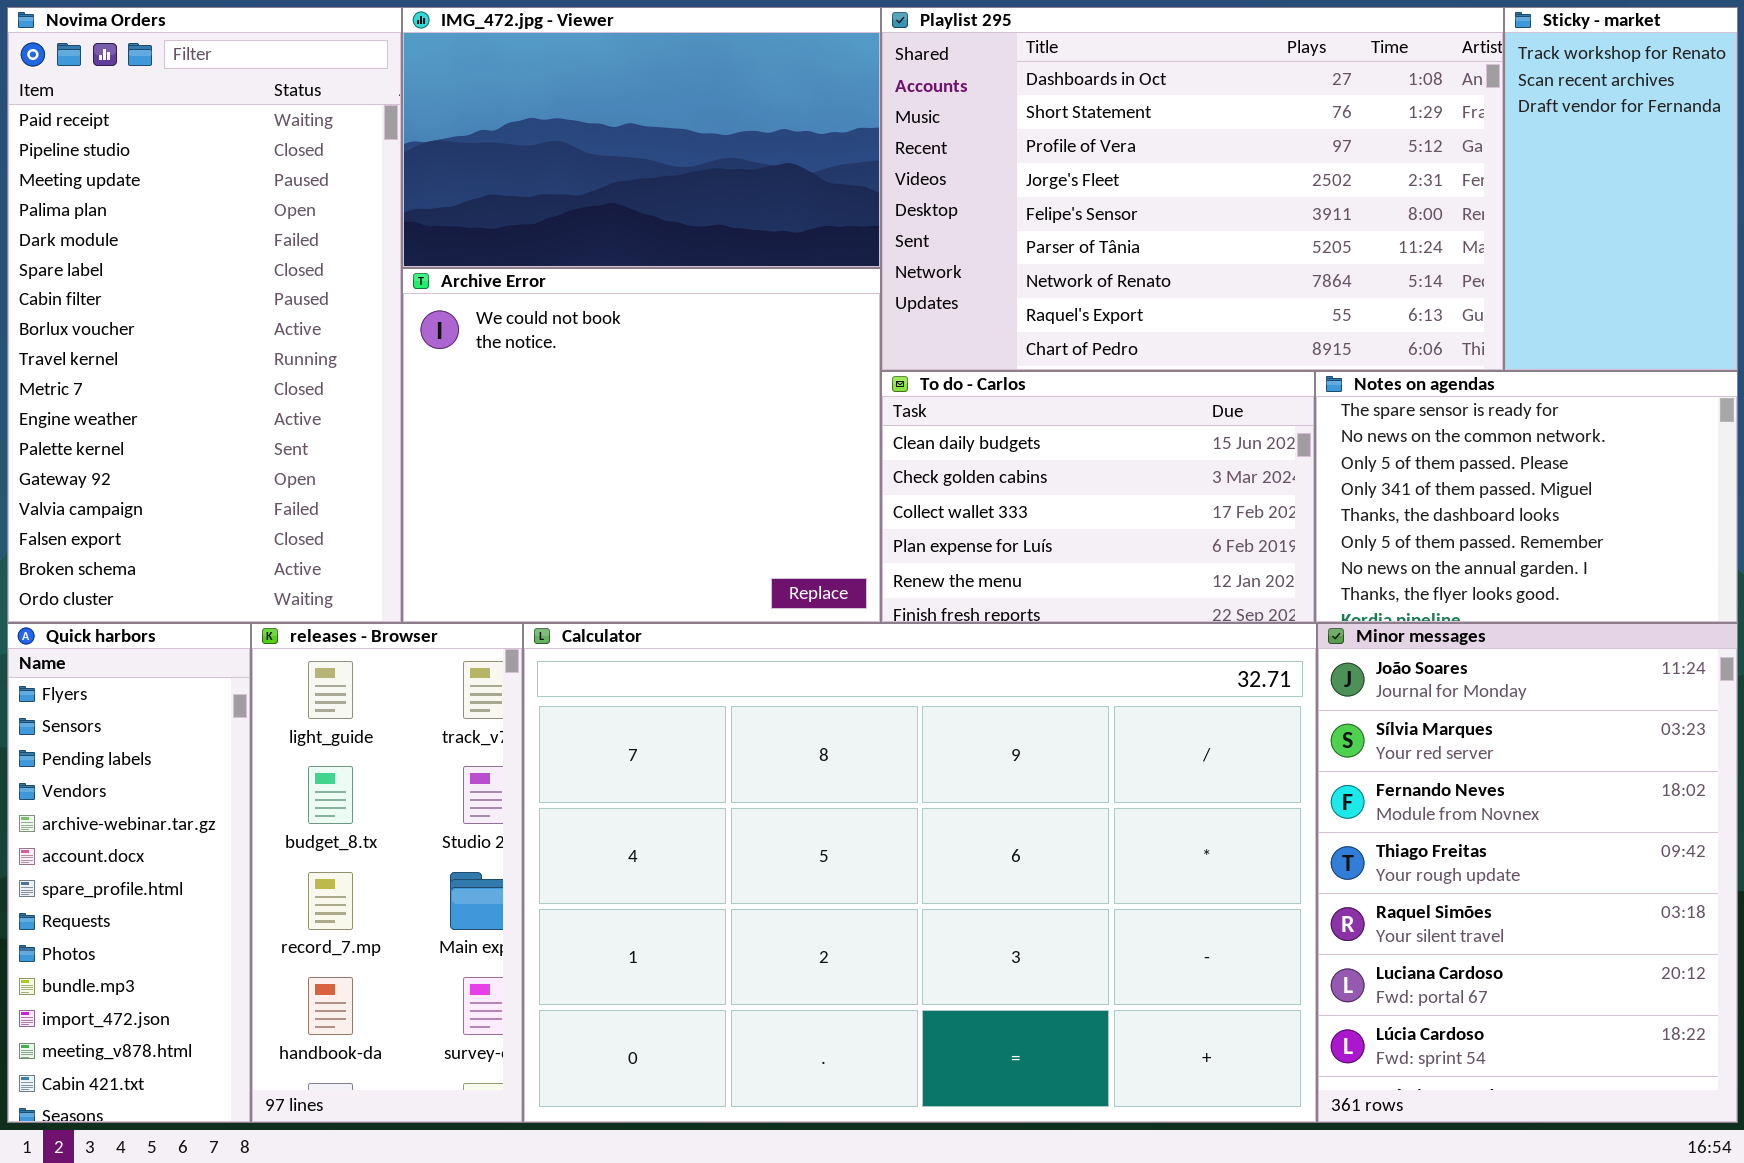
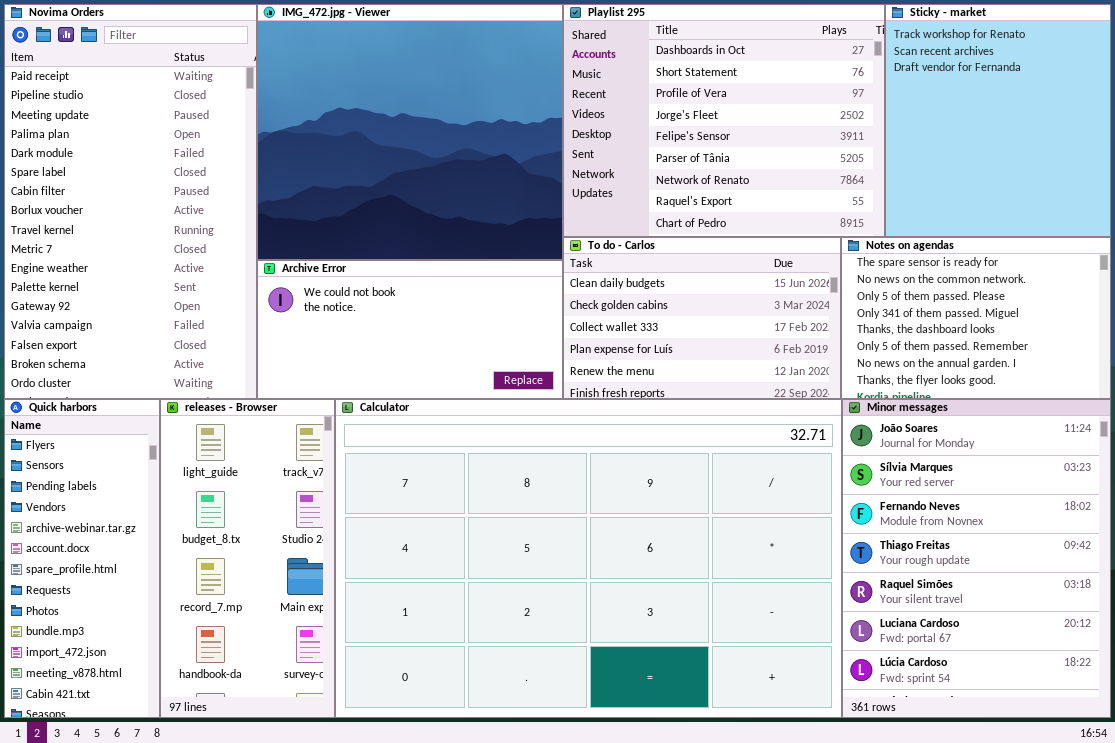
IMG_472.jpg - Viewer: [402,7,881,268] -> [257,4,563,260], resized
Playlist 295: [881,7,1504,371] -> [563,4,885,237], resized
Sticky - market: [1504,7,1738,371] -> [885,4,1111,237], resized
Archive Error: [402,268,881,623] -> [257,260,563,399], resized

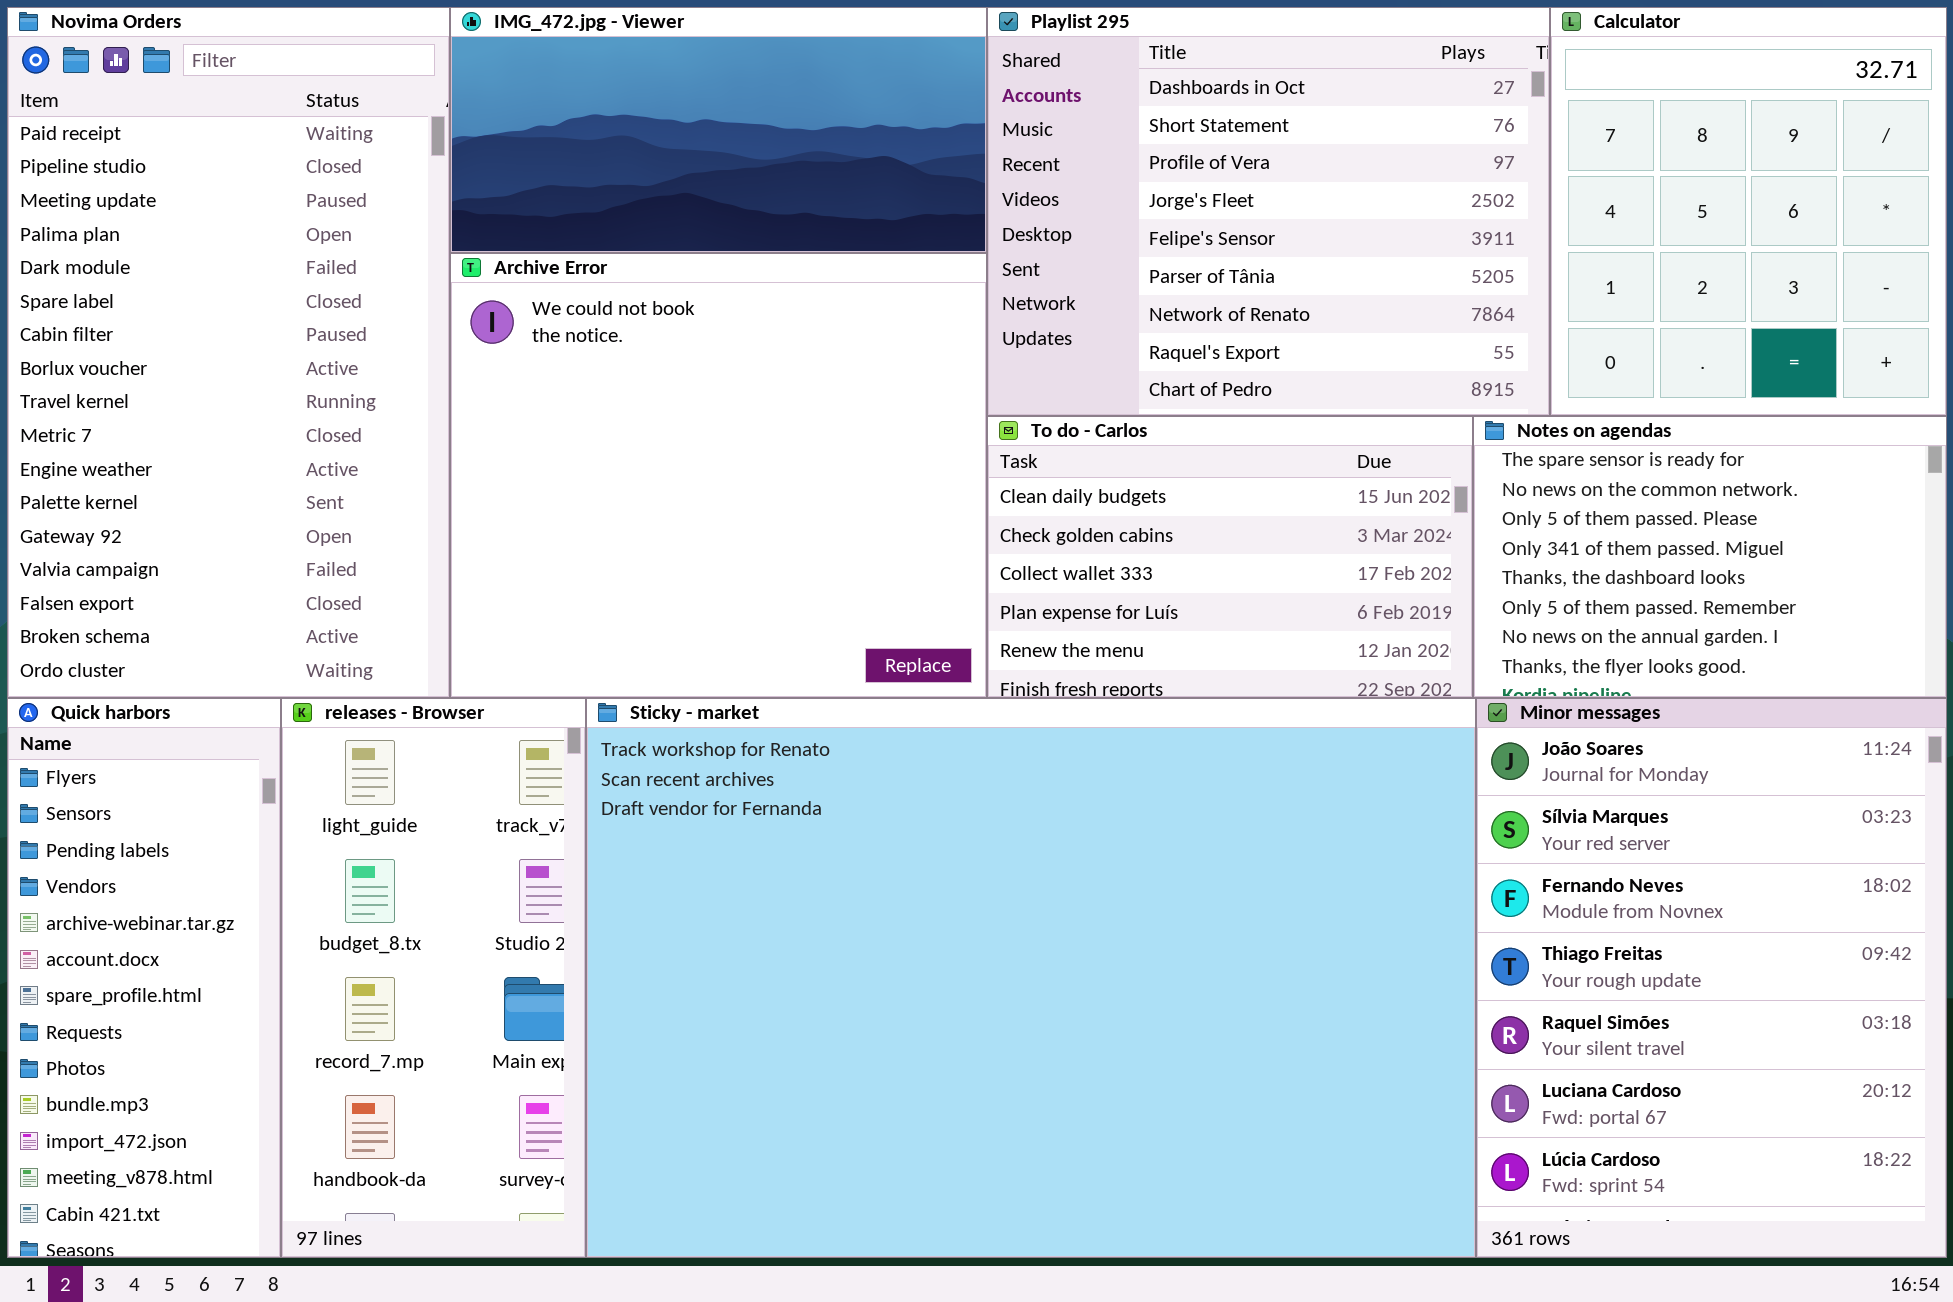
IMG_472.jpg - Viewer: [257,4,563,260] -> [450,7,987,253], resized
Sticky - market: [885,4,1111,237] -> [586,698,1476,1258], moved, resized
Archive Error: [257,260,563,399] -> [450,253,987,698], resized
Calculator: [335,399,842,718] -> [1550,7,1947,416], moved, resized

